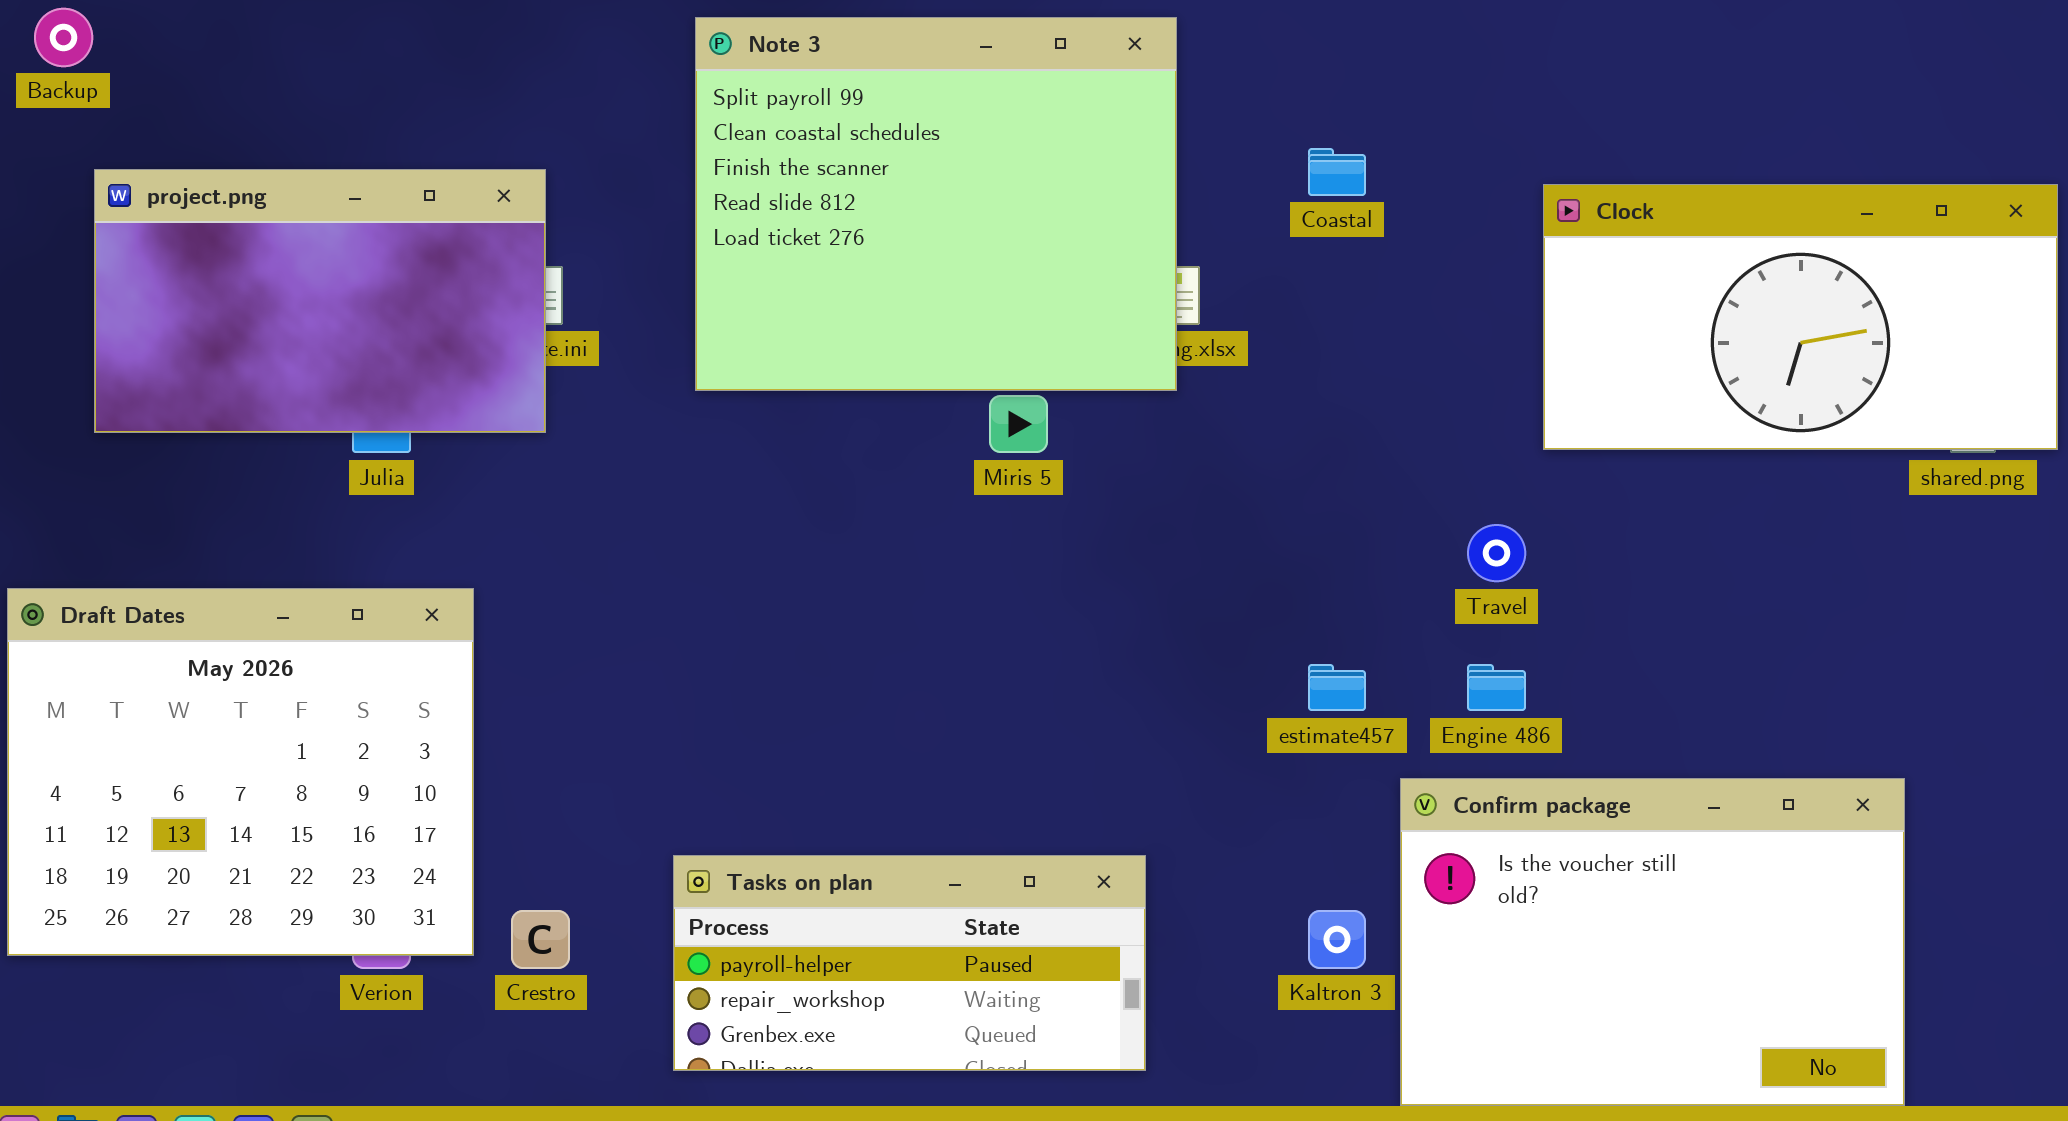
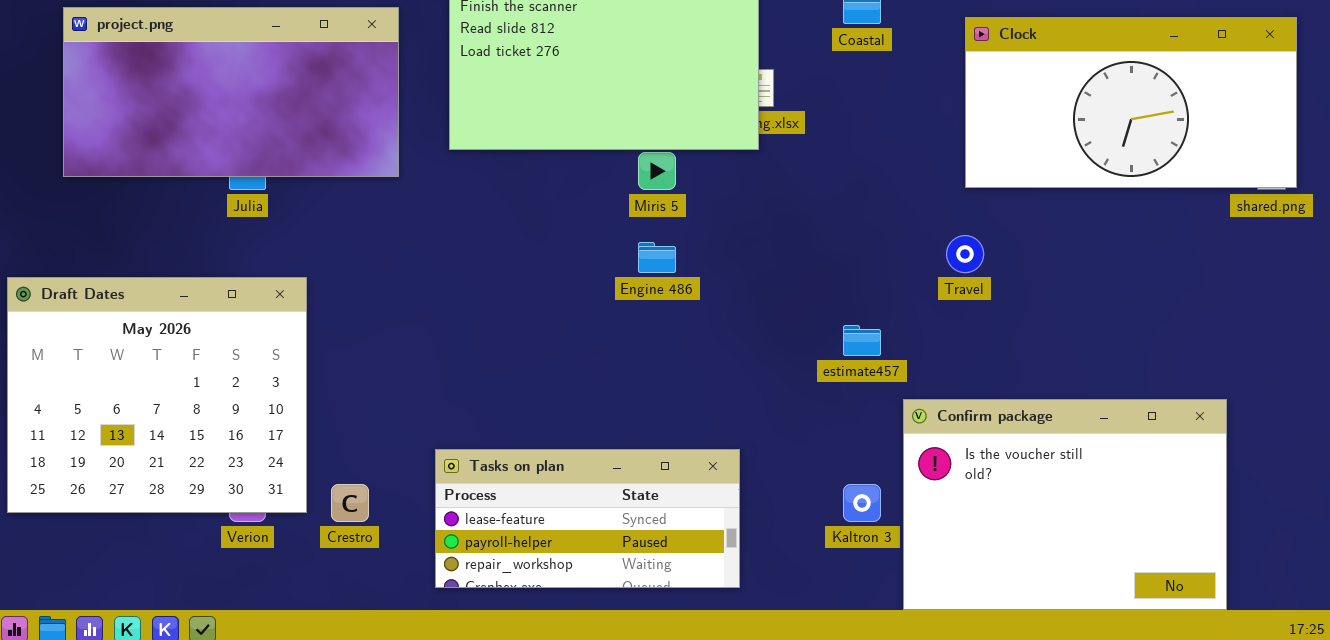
project.png: [94,169,546,433] -> [63,7,399,177], resized
Clock: [1543,184,2058,450] -> [965,17,1297,188], moved
Engine 486: [1467,664,1526,711] -> [638,242,676,273], moved
Tasks on plan: [673,855,1146,1071] -> [435,449,740,588], scrolled up 1 row

